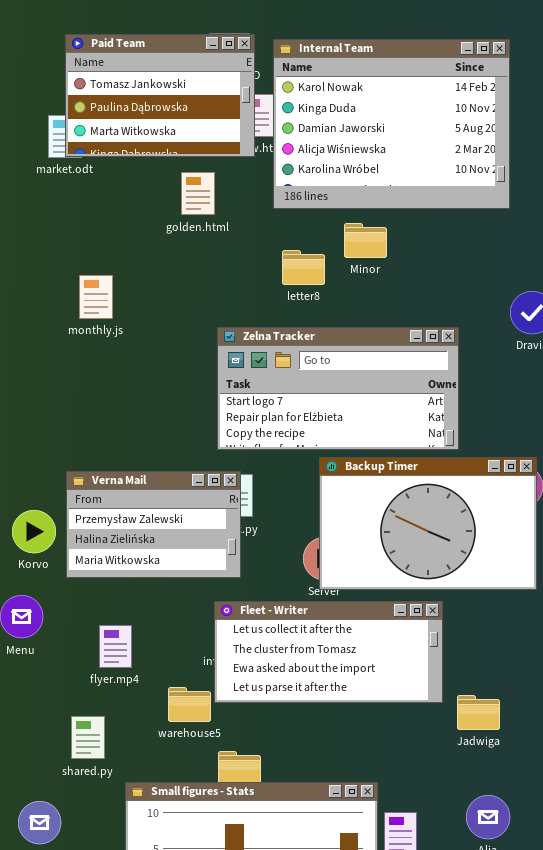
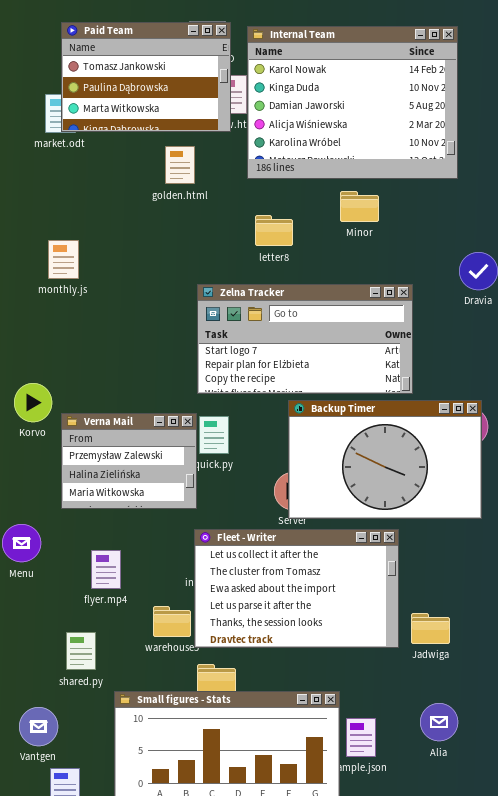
Minor: [344,223,387,258] -> [340,191,379,222], moved
monthly.js: [79,275,113,319] -> [48,240,79,279], moved
Verna Mail: [66,471,241,578] -> [61,413,197,509], resized
Korvo: [12,510,56,553] -> [14,383,52,422], moved
Fleet - Writer: [214,601,443,703] -> [194,529,399,648], resized

